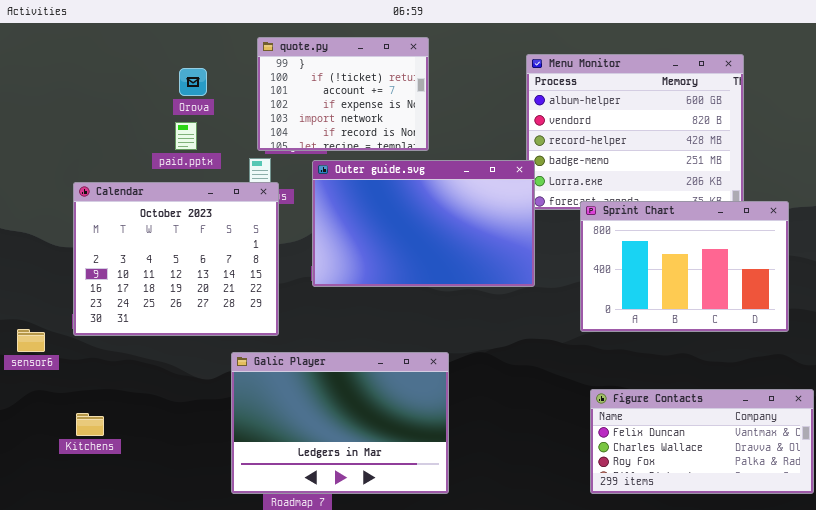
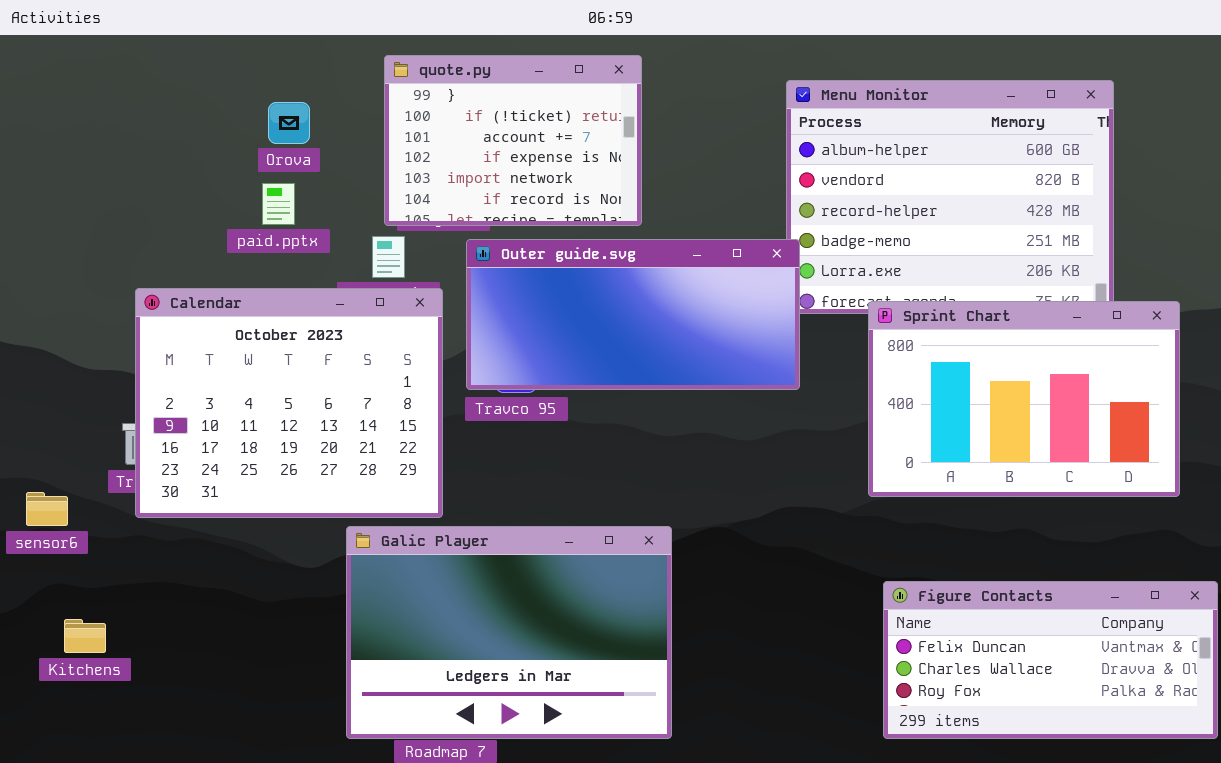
Outer guide.svg: [312,160,535,287] -> [466,239,800,390], resized
Calendar: [73,182,279,336] -> [135,288,443,518], moved
Kitchens: [76,413,104,436] -> [64,619,106,653], moved

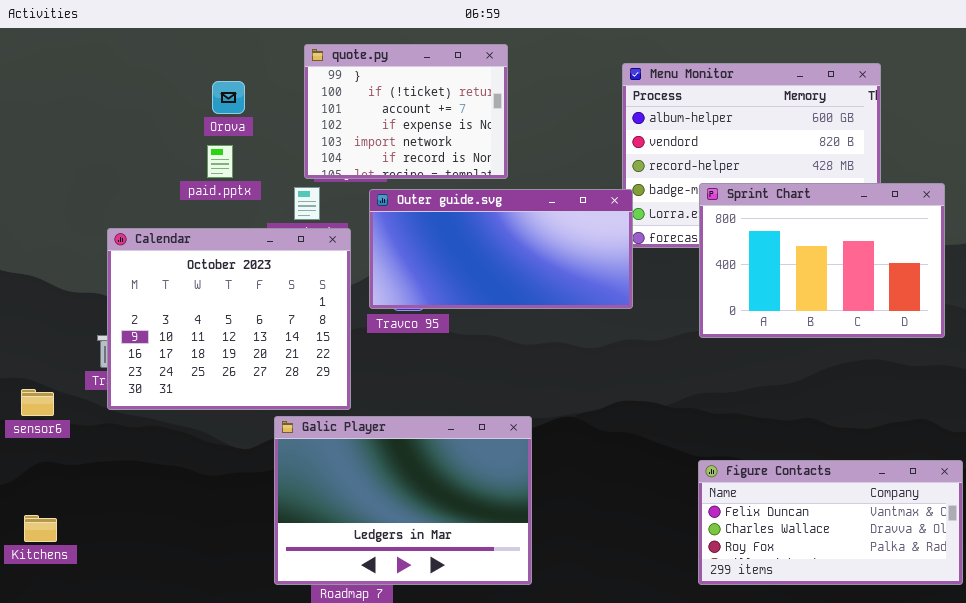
Sprint Chart: [868,301,1180,497] -> [699,183,945,338], moved
Kitchens: [64,619,106,653] -> [24,515,57,542], moved

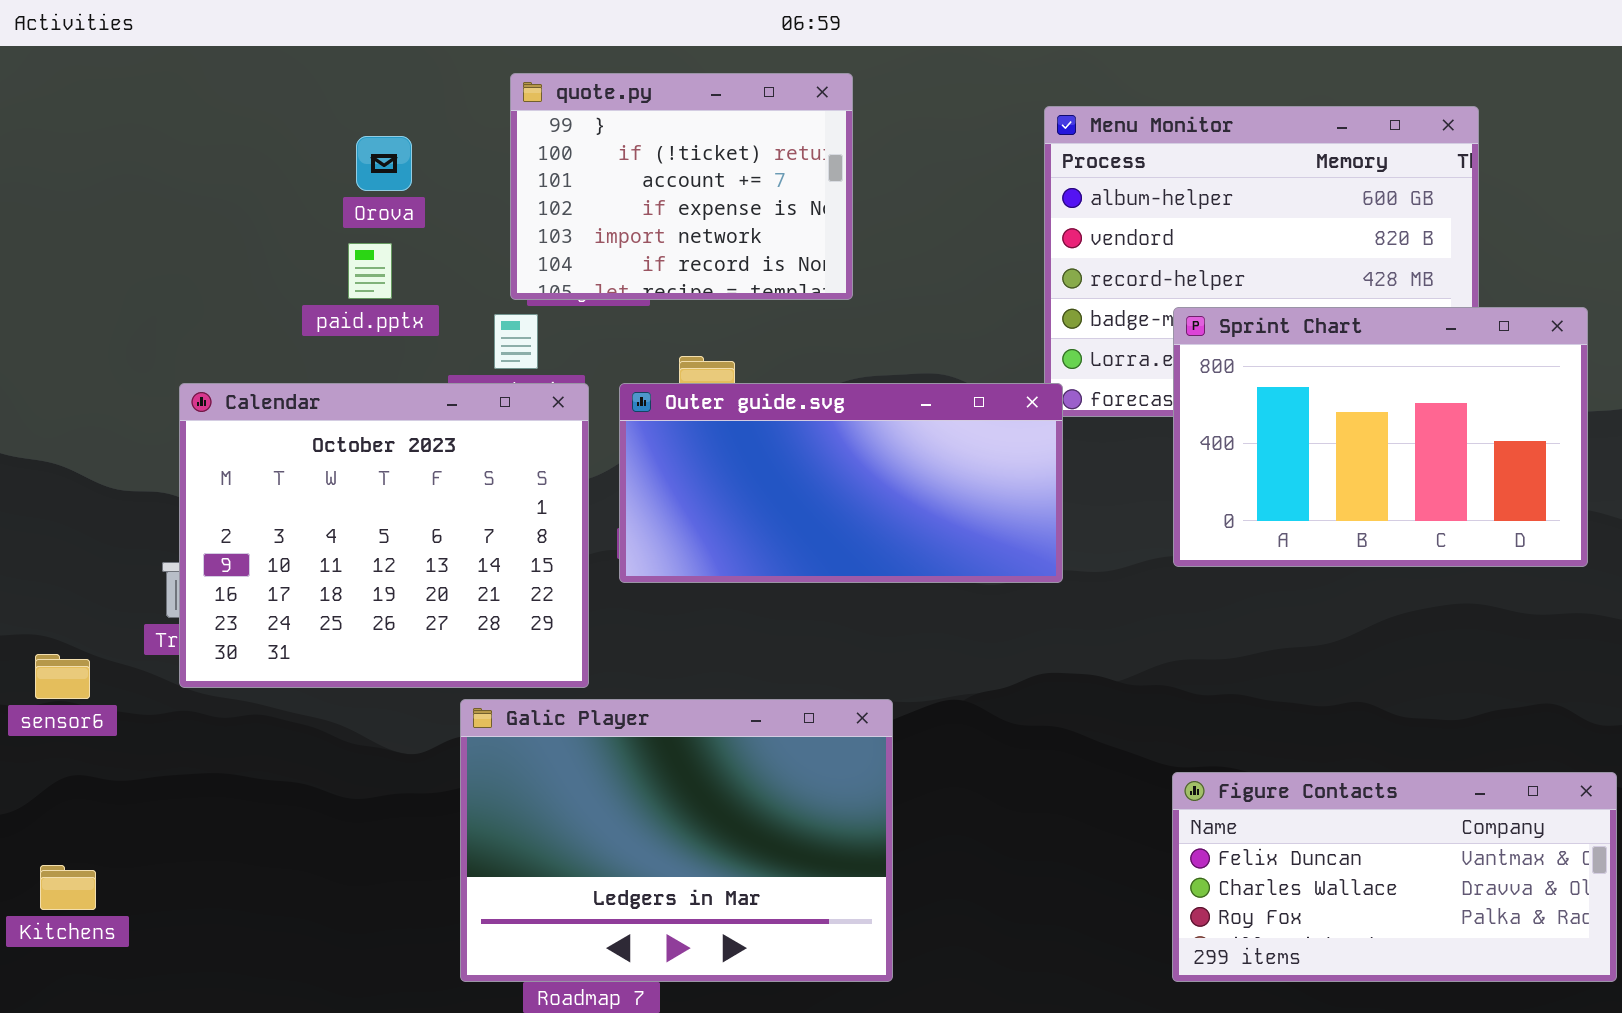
Outer guide.svg: [369,189,633,309] -> [619,383,1063,583], moved

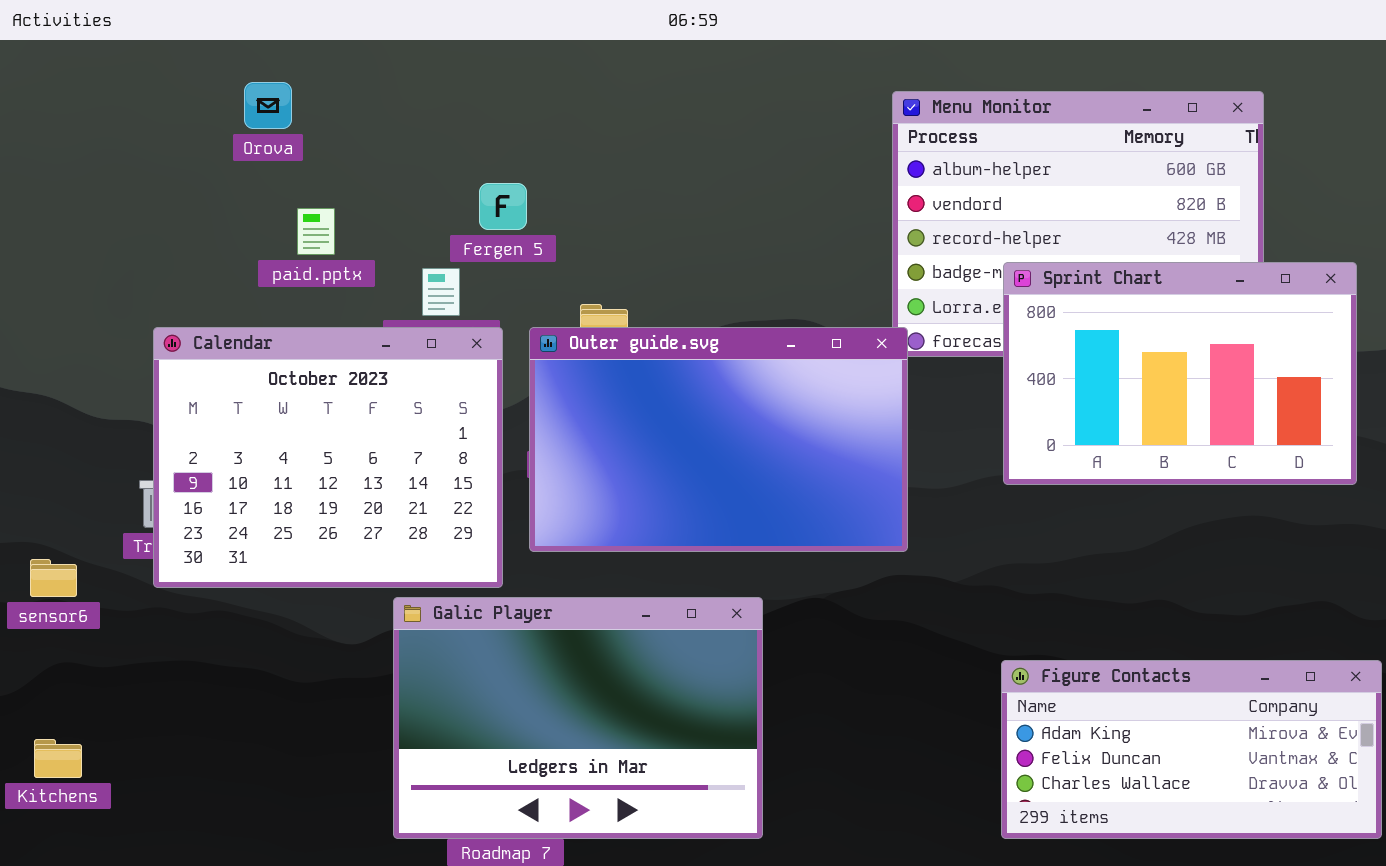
quote.py: [510,73,853,300] -> none, closed
Orova: [356,136,412,191] -> [244,82,292,129], moved
Outer guide.svg: [619,383,1063,583] -> [529,327,908,552], resized
Figure Contacts: [1172,772,1617,982] -> [1001,660,1382,839], scrolled up 1 row

